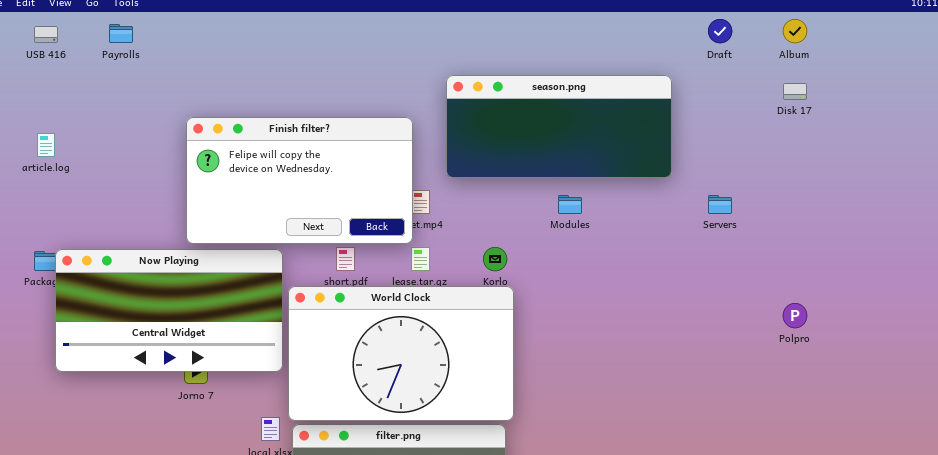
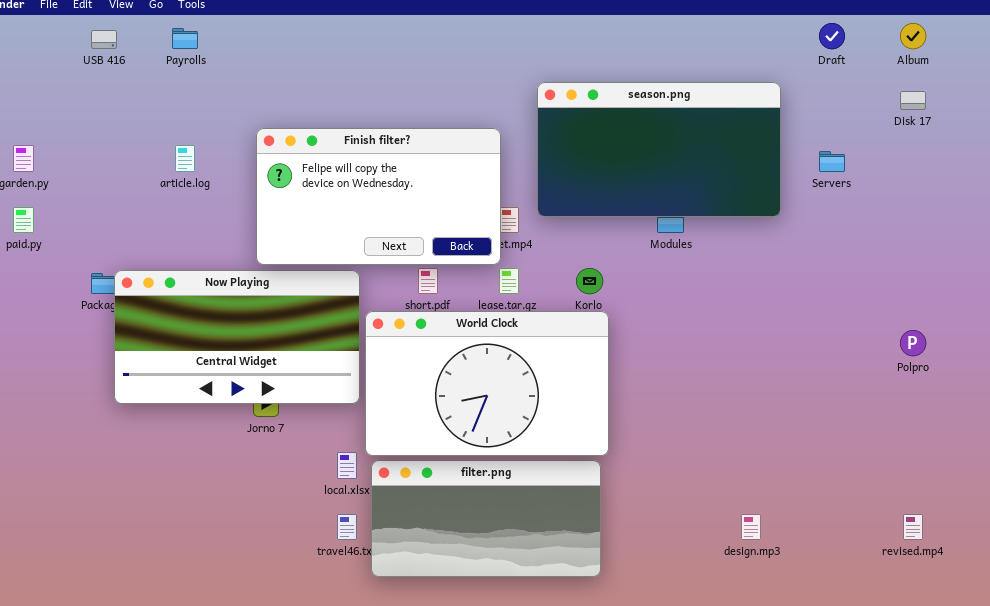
season.png: [446,75,672,178] -> [537,82,781,217], resized
article.log: [37,133,55,157] -> [175,145,195,172], moved
Servers: [708,195,732,214] -> [819,151,845,172], moved

